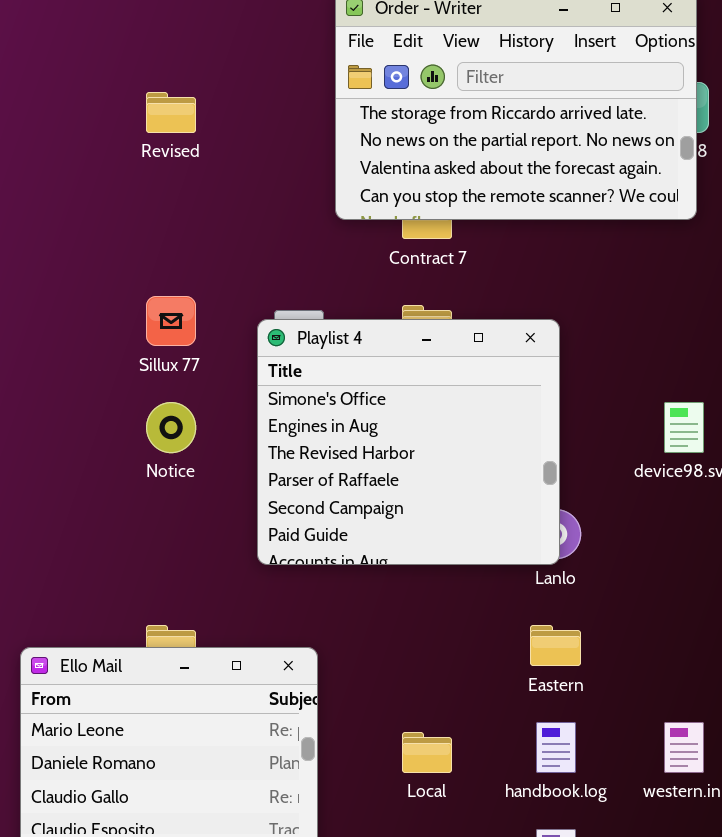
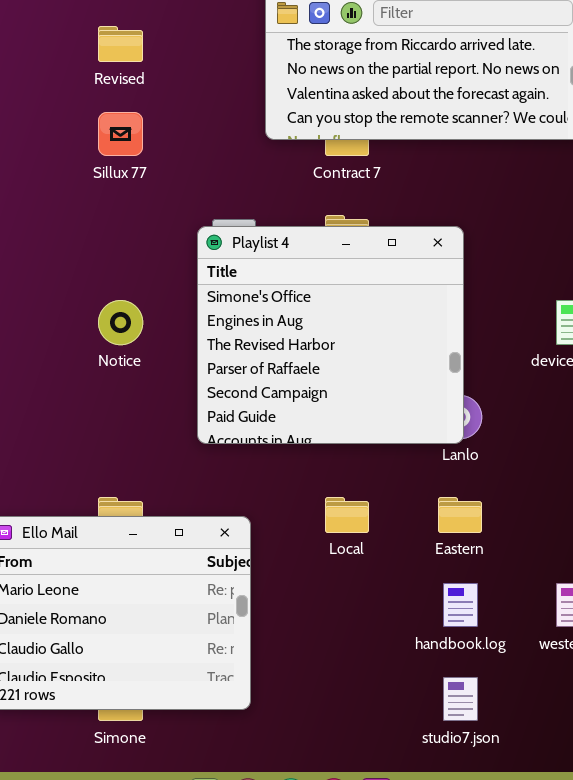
Sillux 77: [146,296,196,346] -> [98,112,143,156], moved
Local: [402,732,452,773] -> [325,497,369,533], moved

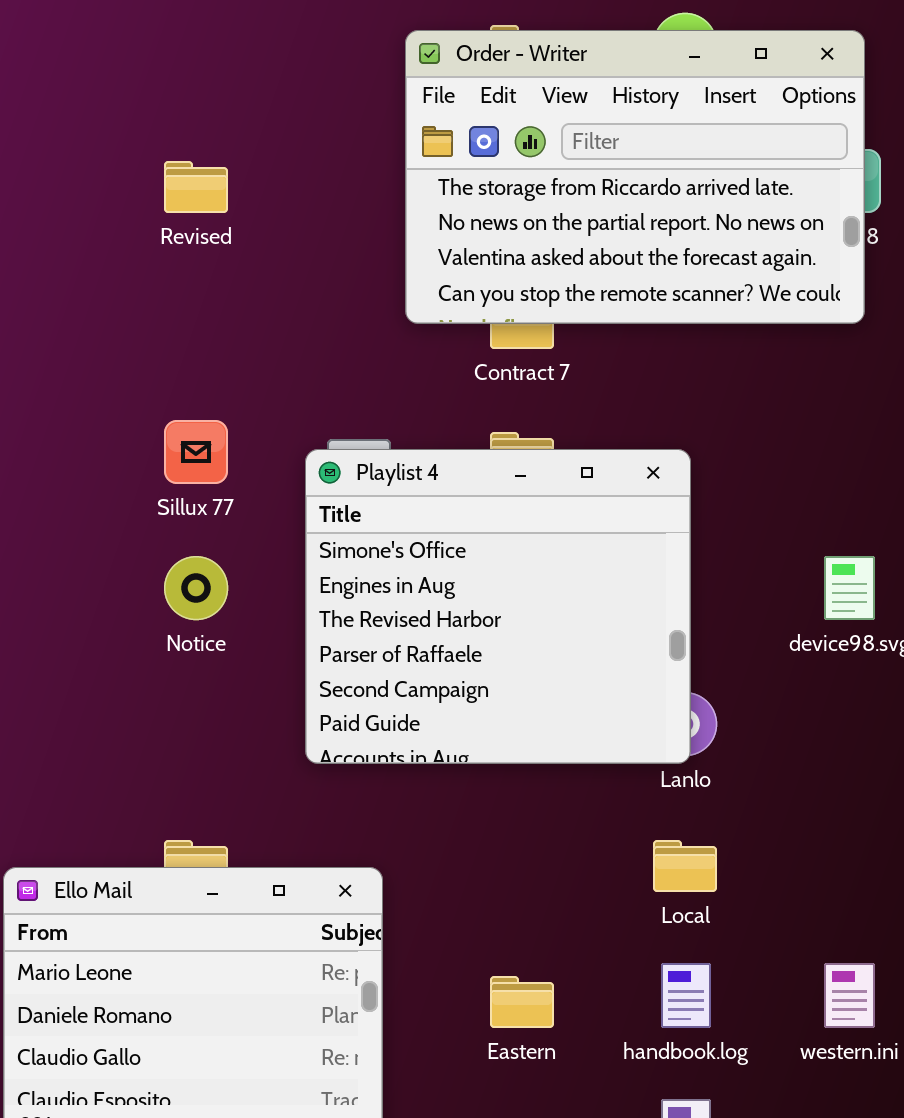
Sillux 77: [98,112,143,156] -> [164,420,228,484], moved
Local: [325,497,369,533] -> [653,840,717,892], moved
Eastern: [438,497,482,533] -> [490,976,554,1028], moved

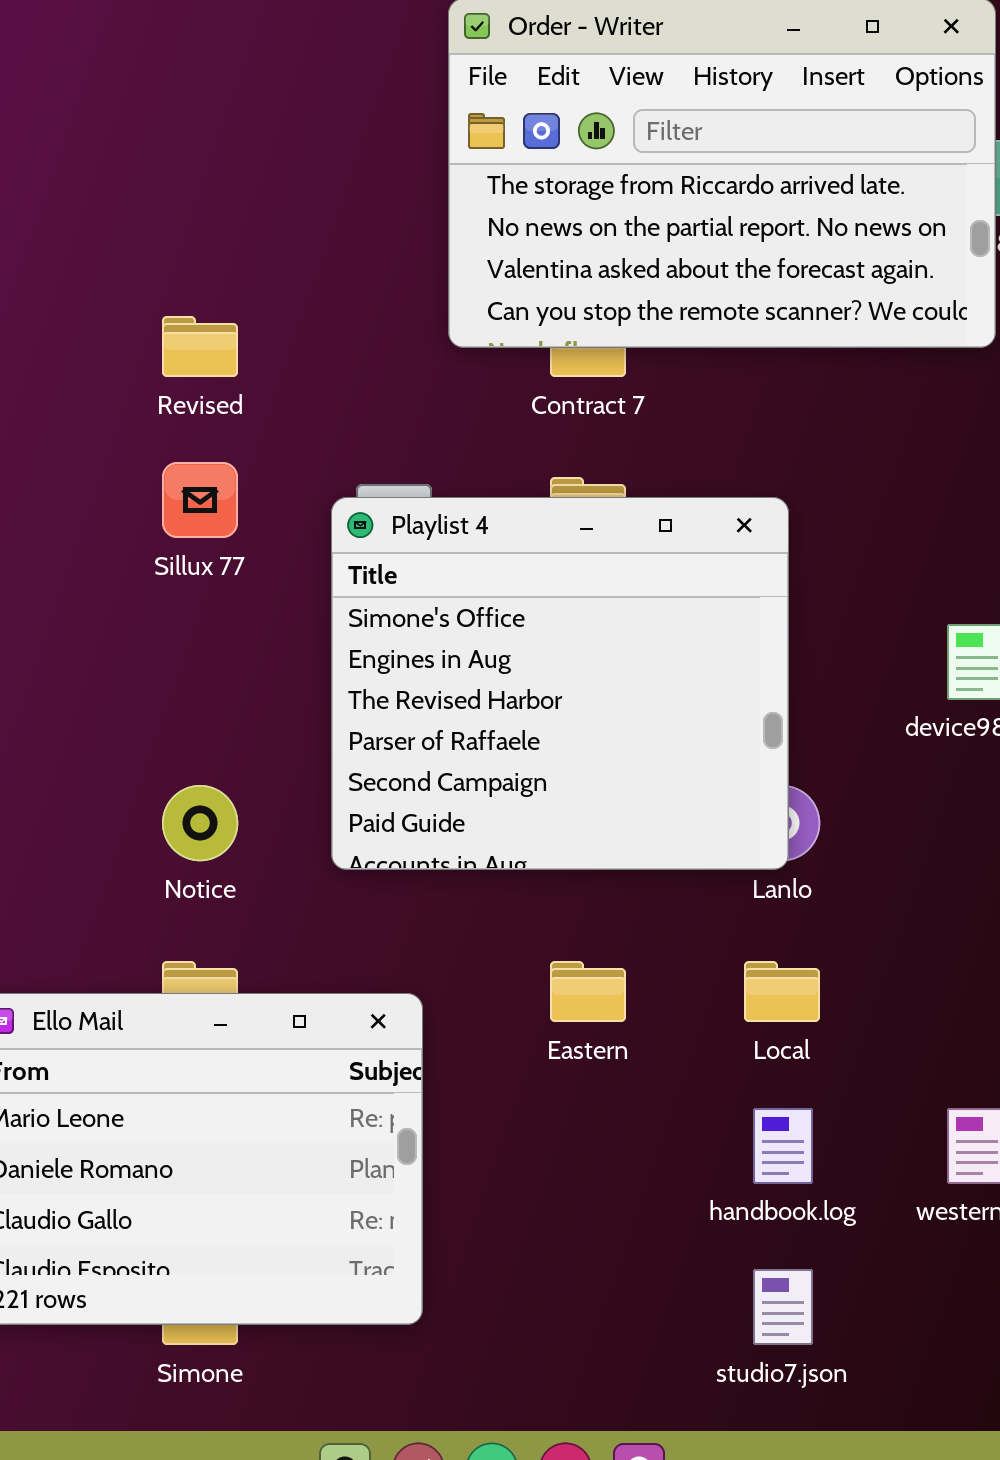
Revised: [164,161,228,213] -> [162,316,238,377], moved
Notice: [164,556,228,620] -> [162,785,238,861], moved
Eastern: [490,976,554,1028] -> [550,961,626,1022], moved

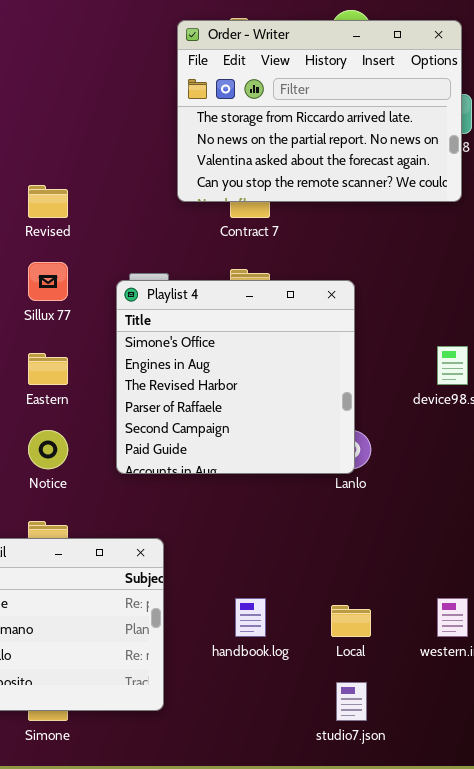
Eastern: [550,961,626,1022] -> [28,353,68,385], moved
Local: [744,961,820,1022] -> [331,605,371,637], moved
handbook.log: [753,1108,813,1184] -> [235,598,266,637], moved

